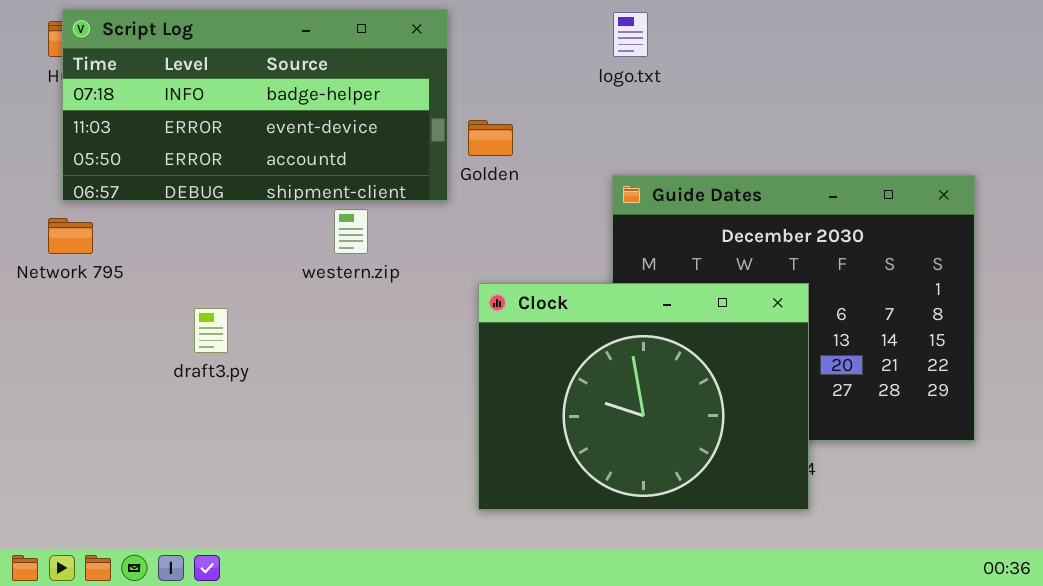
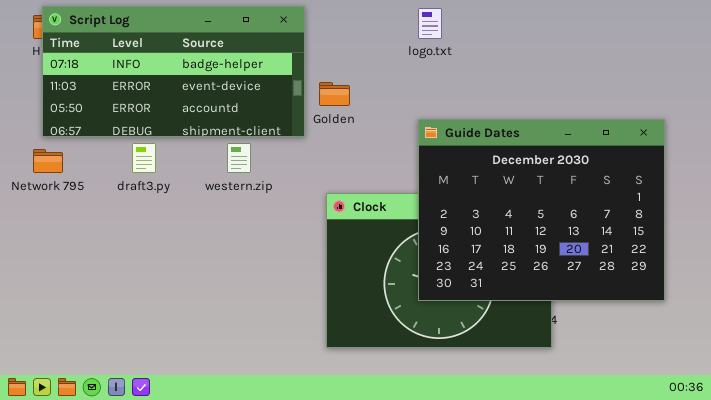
Guide Dates: [612,175,975,441] -> [418,119,665,301], raised
draft3.py: [194,308,228,353] -> [132,143,156,173], moved

